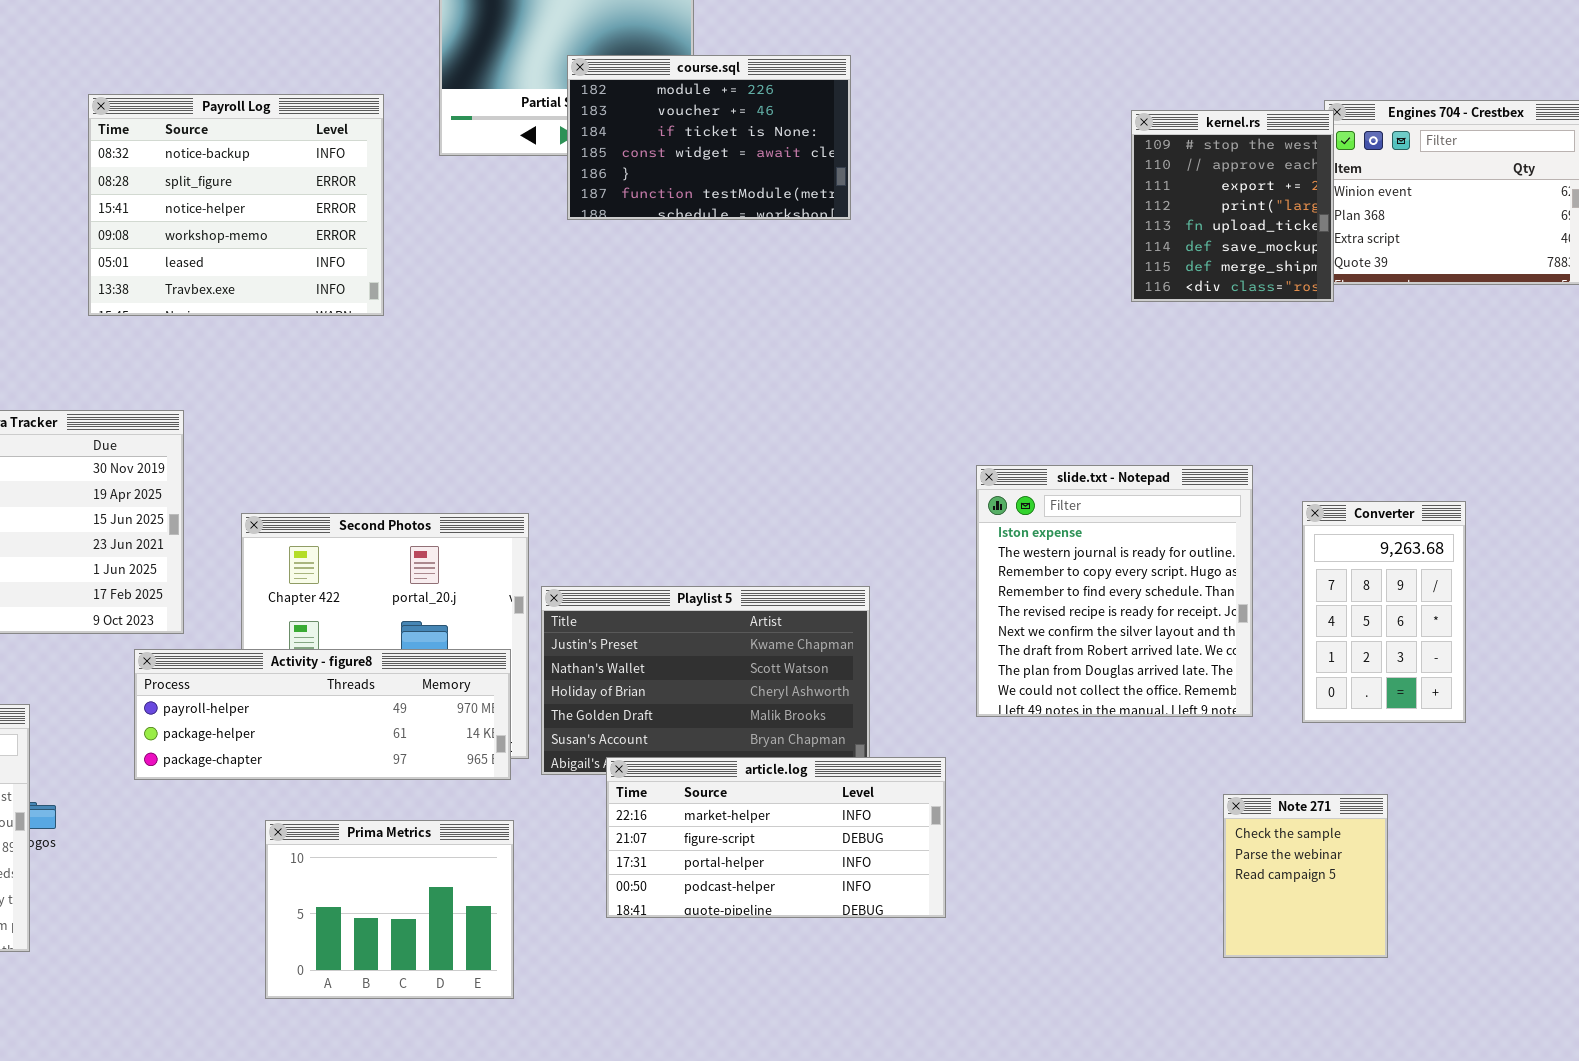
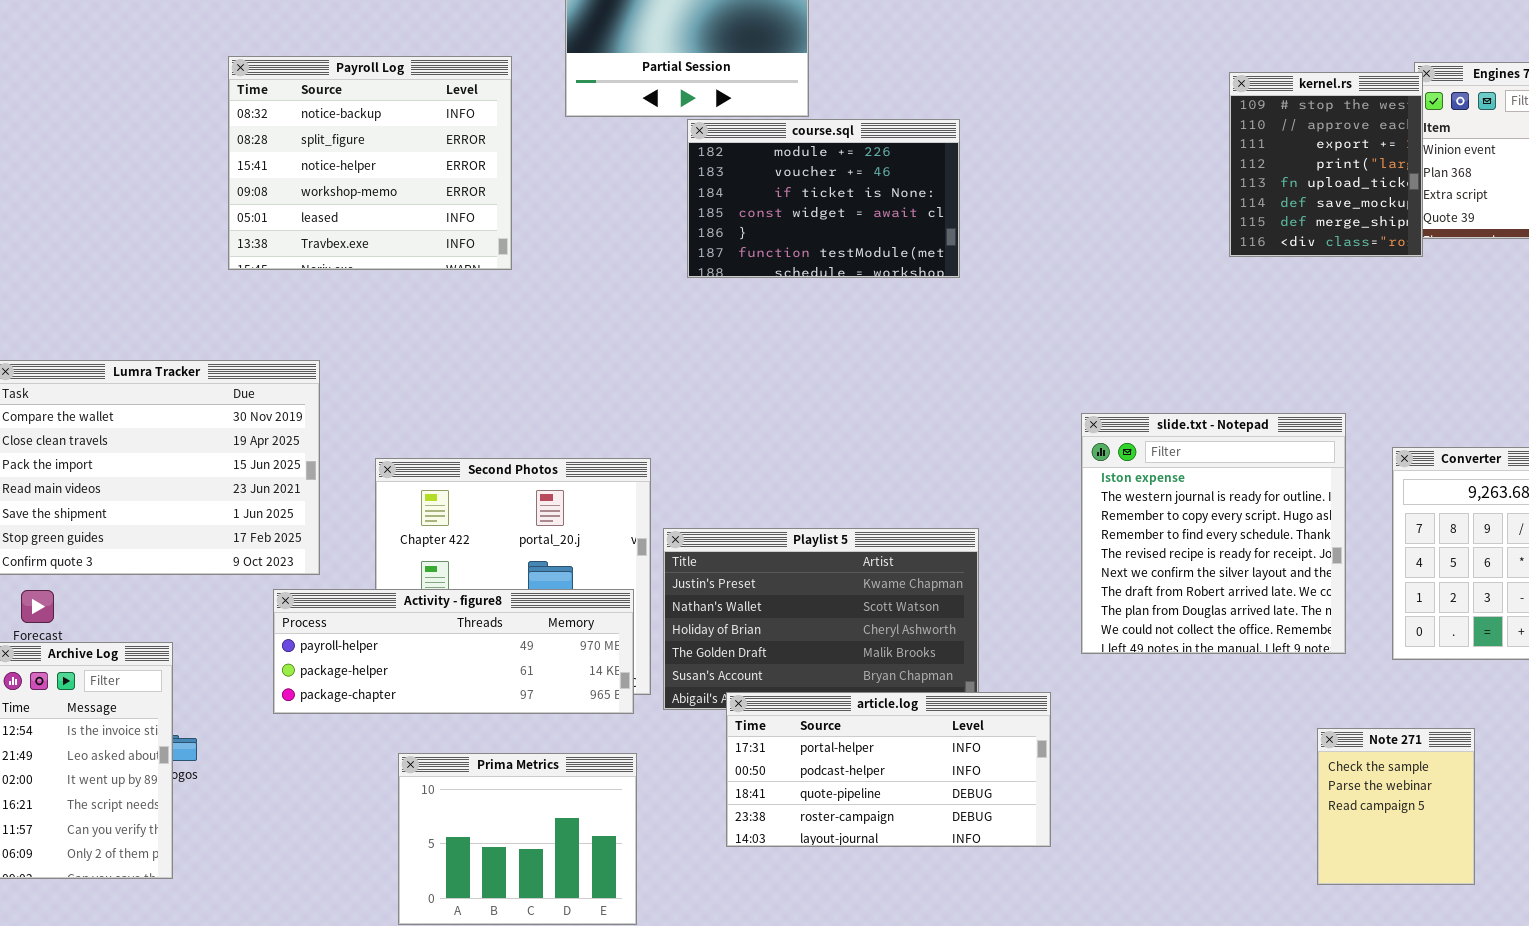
course.sql: [567,55,851,220] -> [687,119,960,278], moved
article.log: [606,757,946,918] -> [726,692,1051,847], scrolled down 2 rows

